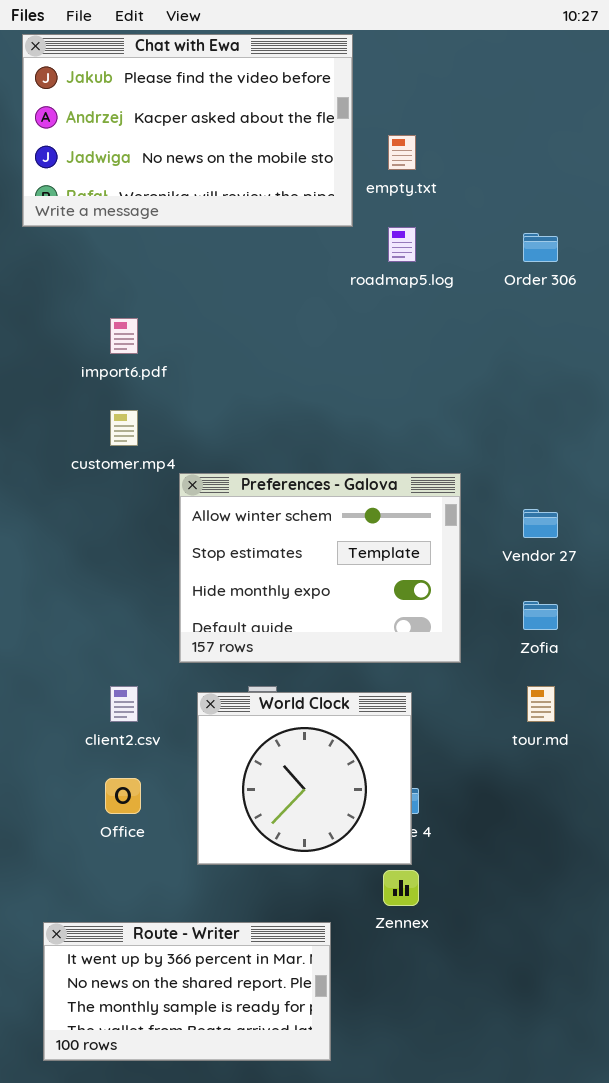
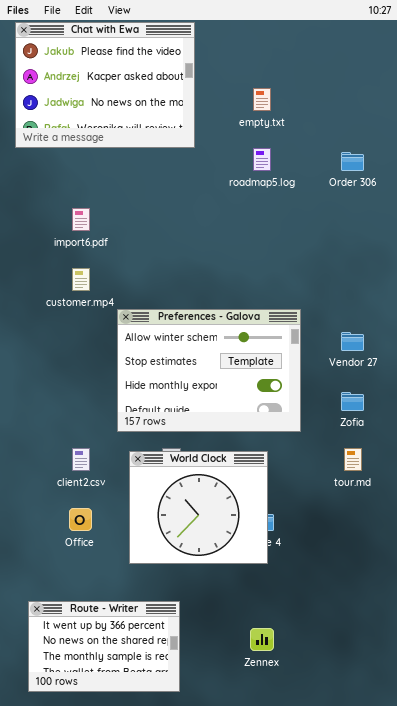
Chat with Ewa: [22,34,353,227] -> [15,22,195,148], resized
Zennex: [383,870,419,906] -> [250,628,274,651], moved
Route - Writer: [43,922,331,1061] -> [28,601,180,692], resized

